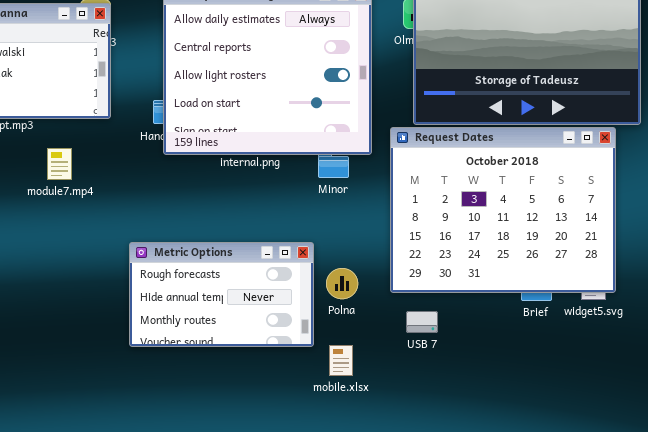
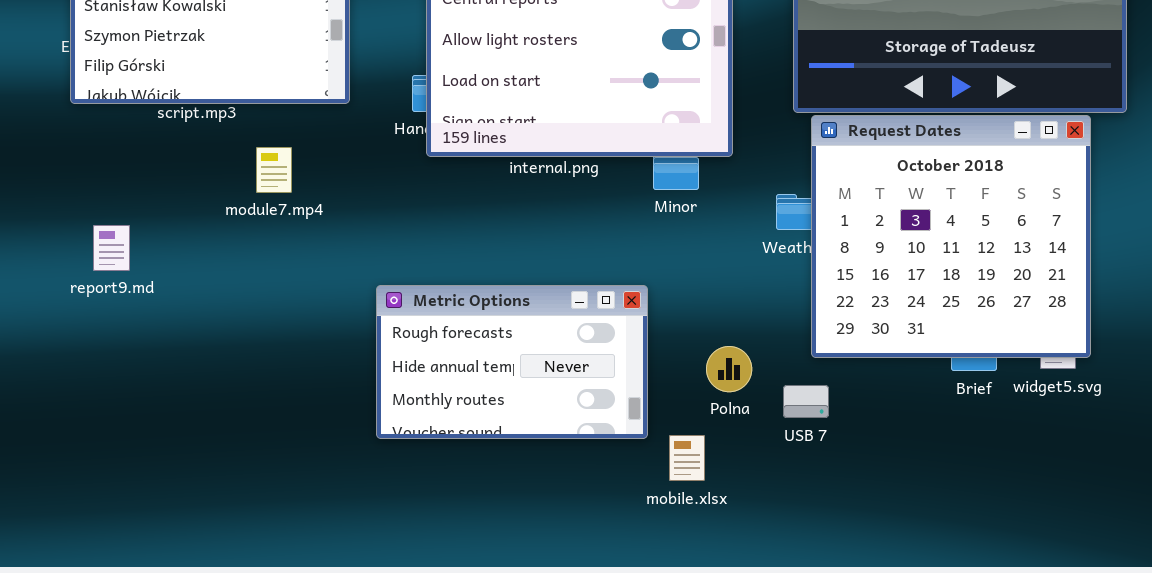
Request Dates: [390,127,616,293] -> [811,115,1091,358], resized
Polna: [326,268,358,299] -> [706,346,752,392], moved

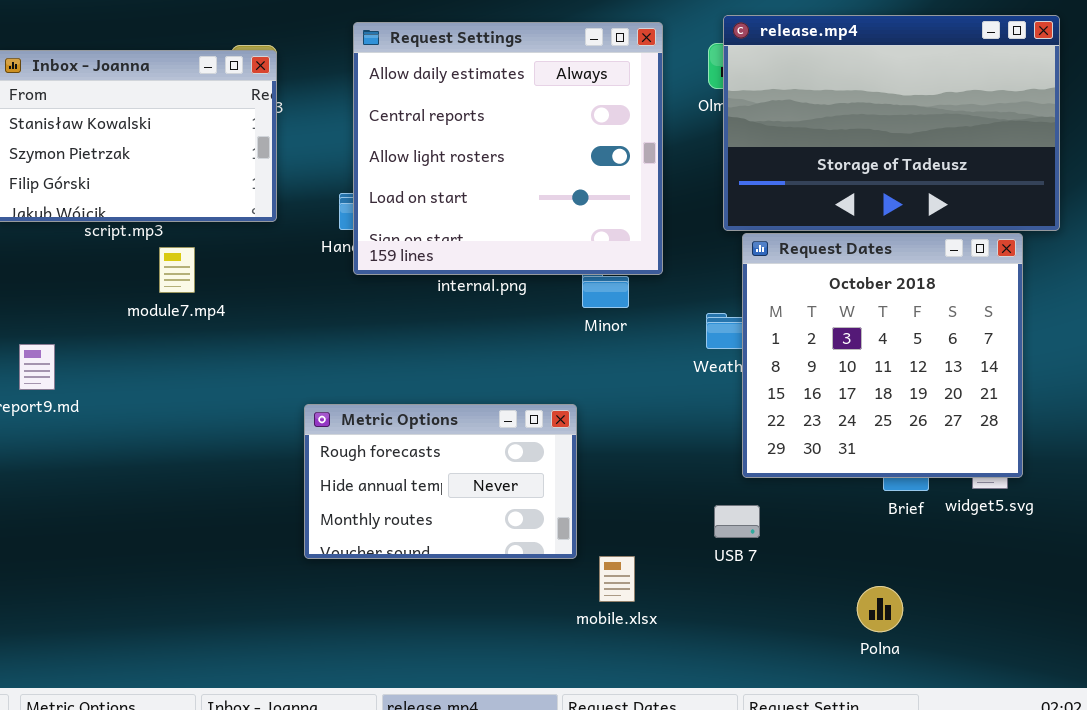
module7.mp4: [256,147,292,193] -> [159,247,195,293], moved
Polna: [706,346,752,392] -> [857,586,903,632], moved

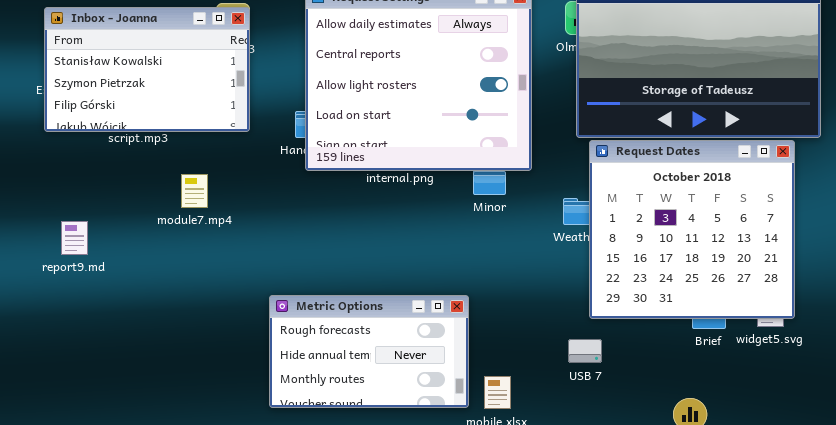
module7.mp4: [159,247,195,293] -> [181,174,208,208], moved
Metric Options: [304,404,577,559] -> [269,295,469,408], moved

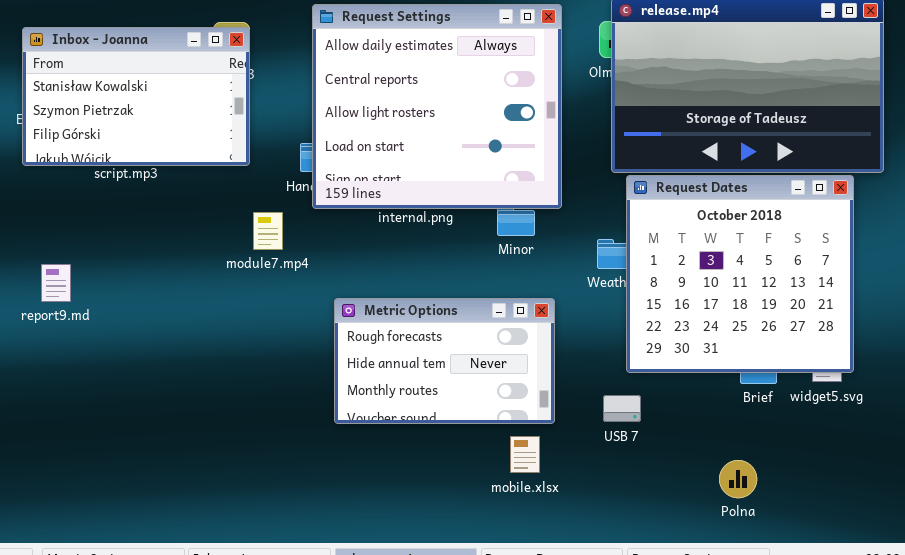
module7.mp4: [181,174,208,208] -> [253,212,283,250], moved
Metric Options: [269,295,469,408] -> [334,298,555,424], moved

